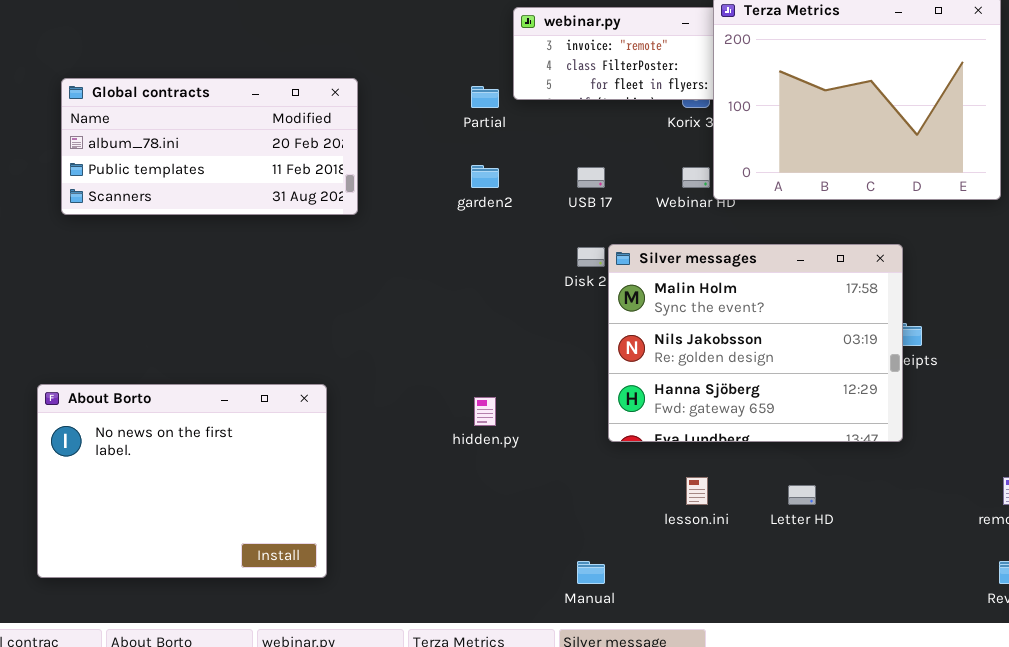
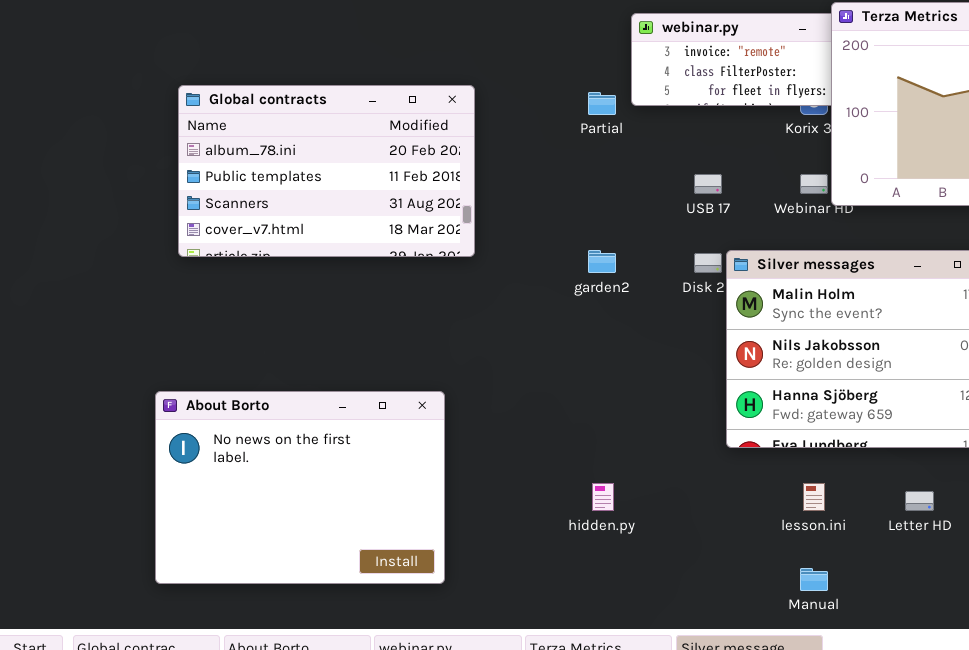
Global contracts: [61,78,358,215] -> [178,85,475,257], resized
garden2: [471,165,499,188] -> [588,250,616,273], moved
hidden.py: [474,397,496,426] -> [592,483,614,511], moved
Manual: [577,561,605,584] -> [800,568,828,591], moved

